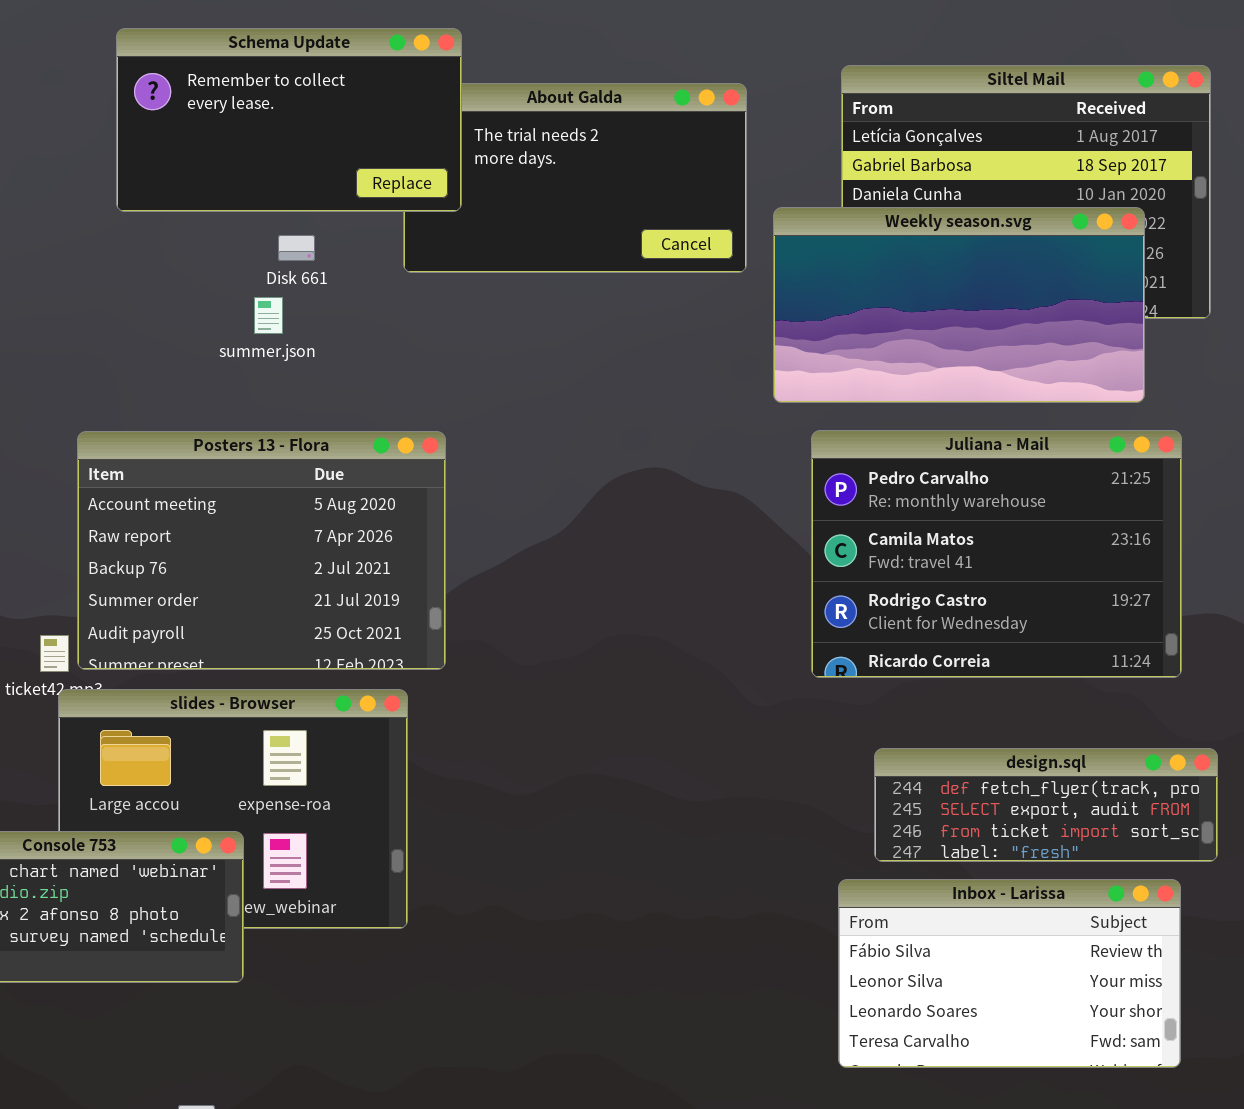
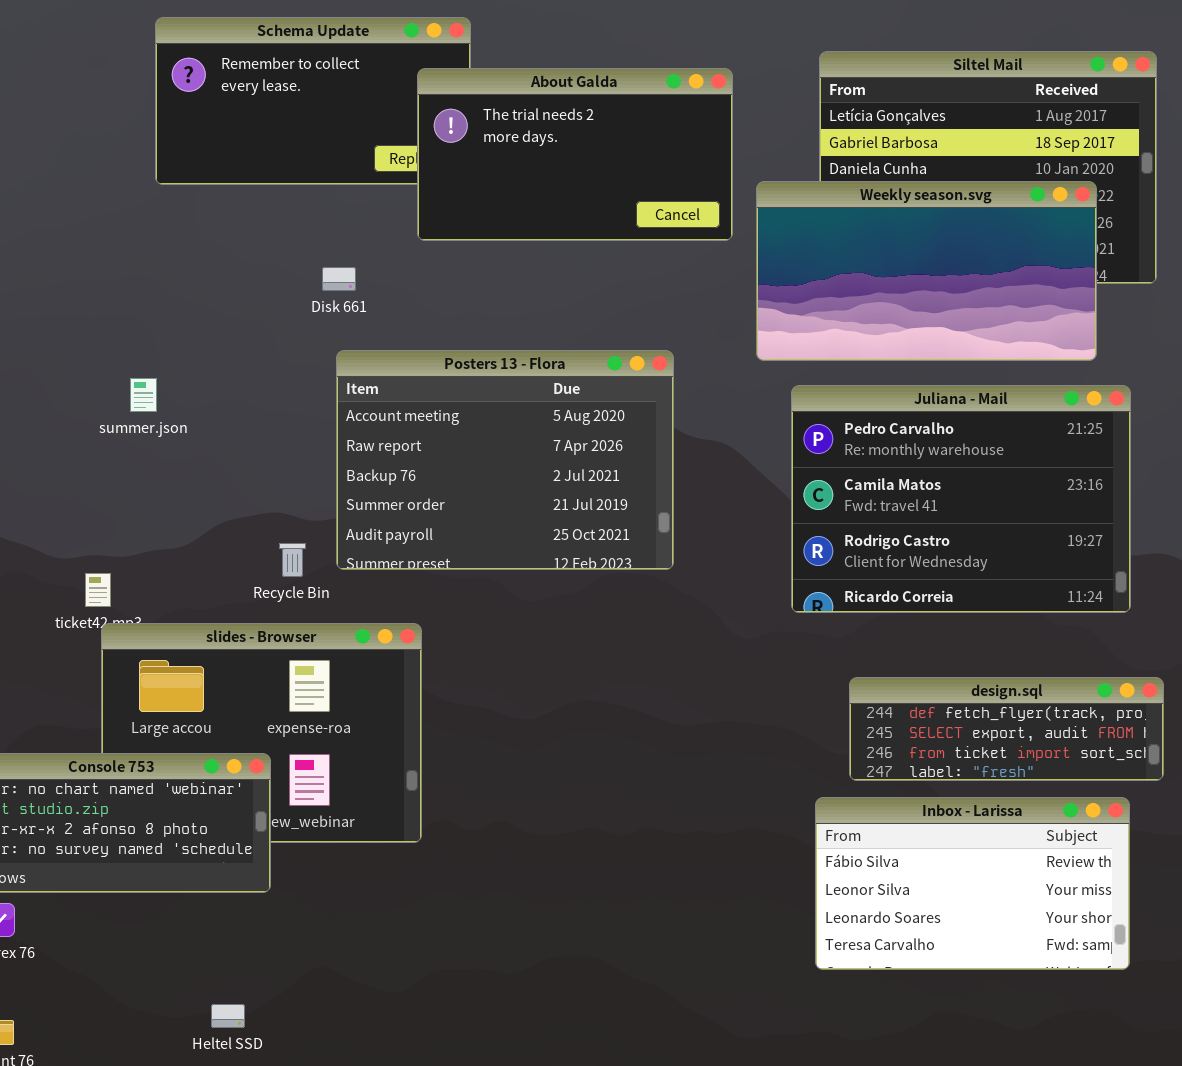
About Galda: [403,83,747,273] -> [417,68,733,241], raised
Disk 661: [278,235,315,261] -> [322,267,356,291], moved
summer.json: [254,297,283,334] -> [130,378,157,412], moved
Posters 13 - Flora: [77,431,446,670] -> [336,350,674,570], moved

